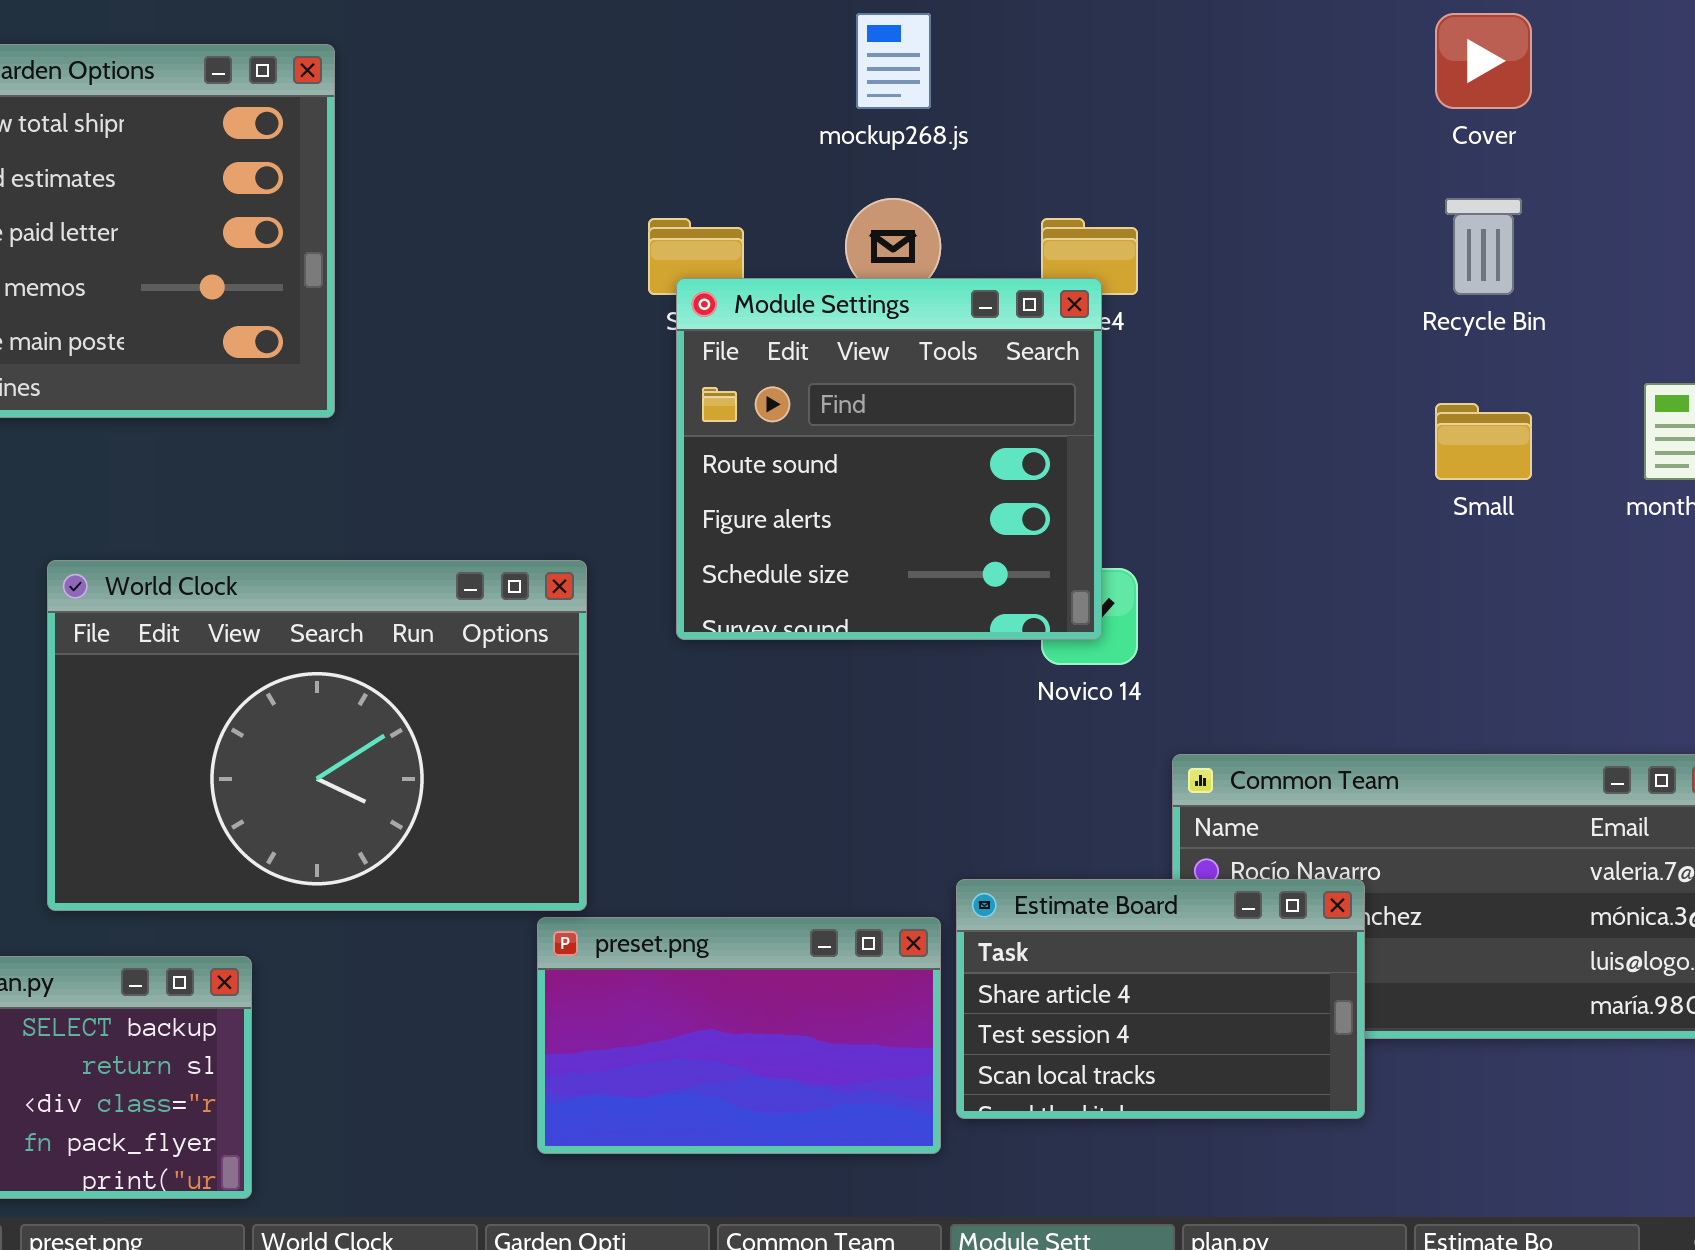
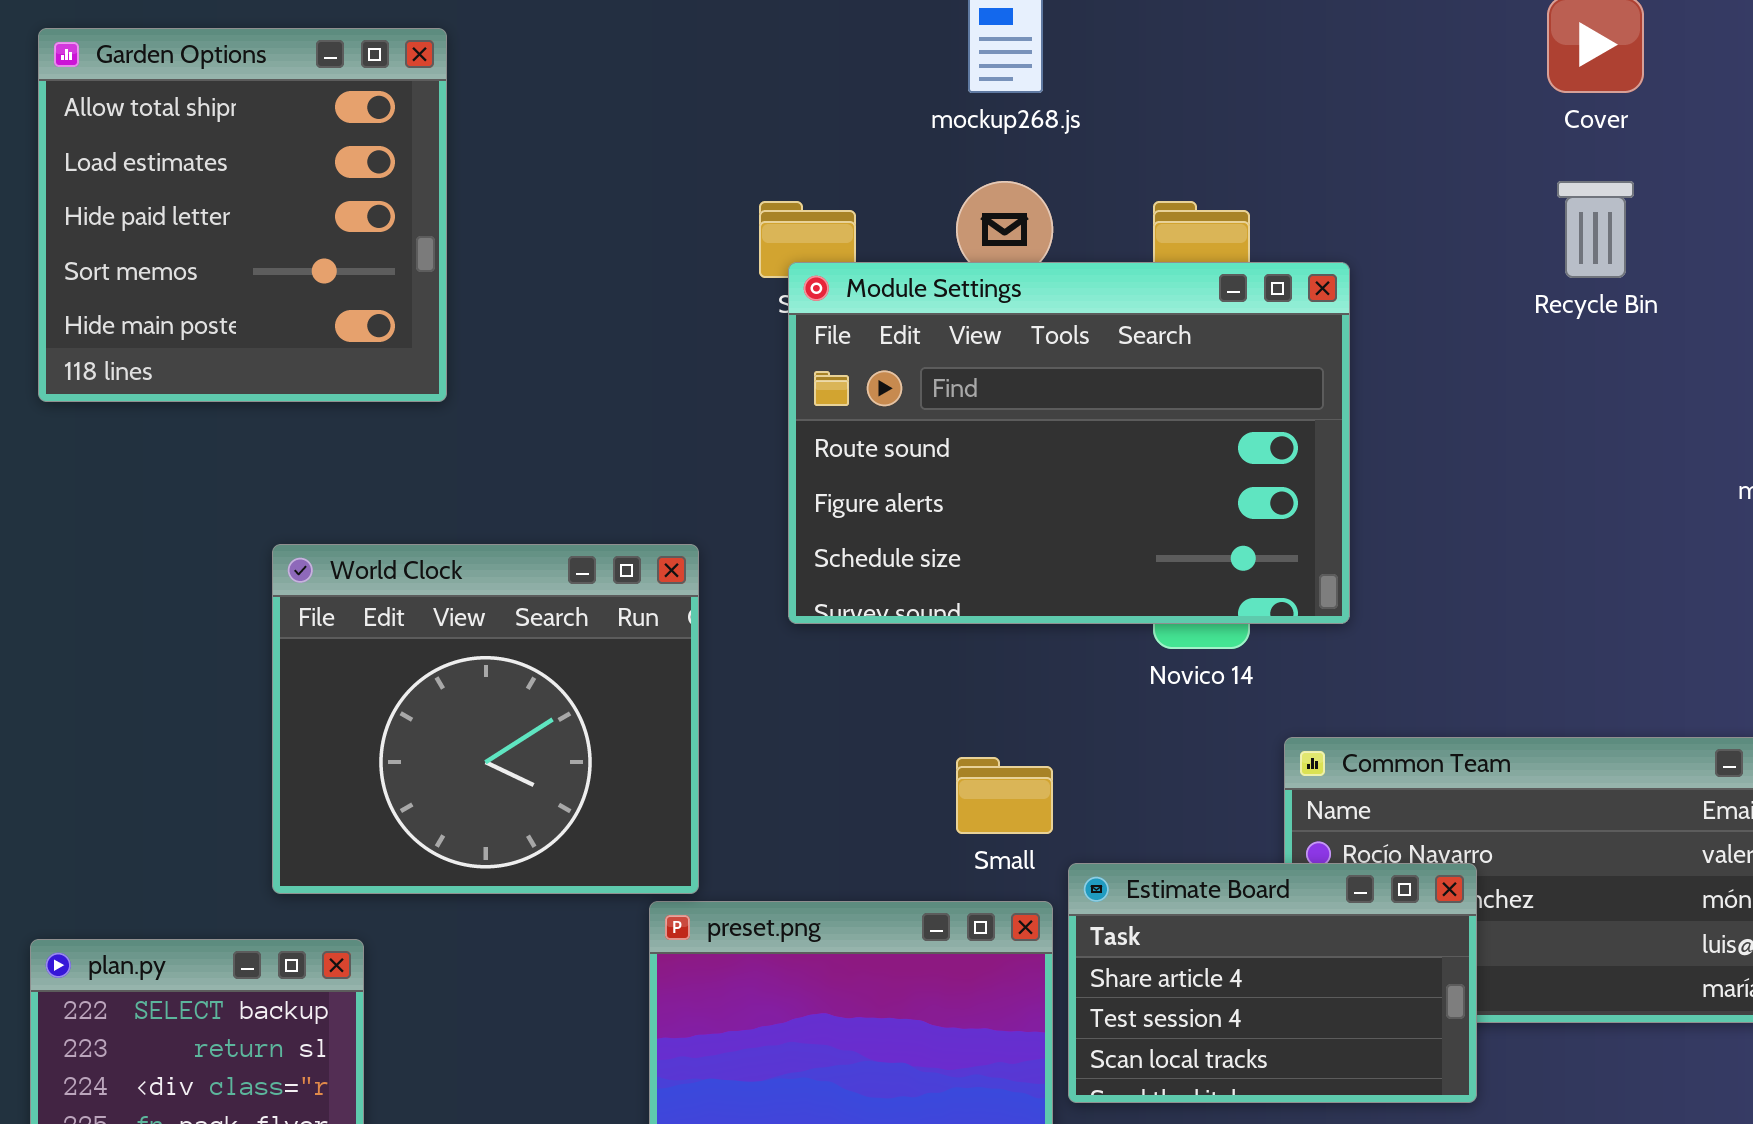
Module Settings: [676,278,1102,640] -> [788,262,1350,624], resized
Small: [1435,403,1532,480] -> [956,757,1053,834], moved
World Clock: [47,560,587,911] -> [272,544,699,894], resized

